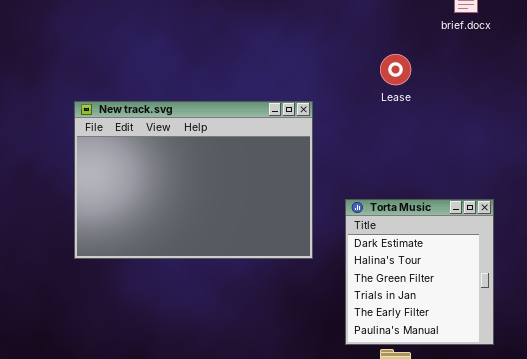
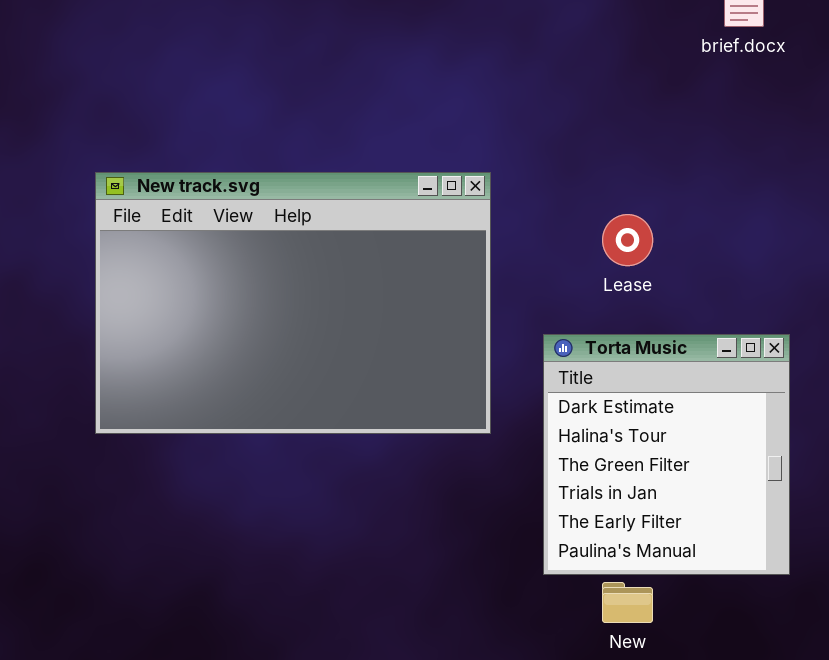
Lease: [380,54,411,85] -> [602,214,653,266], moved

